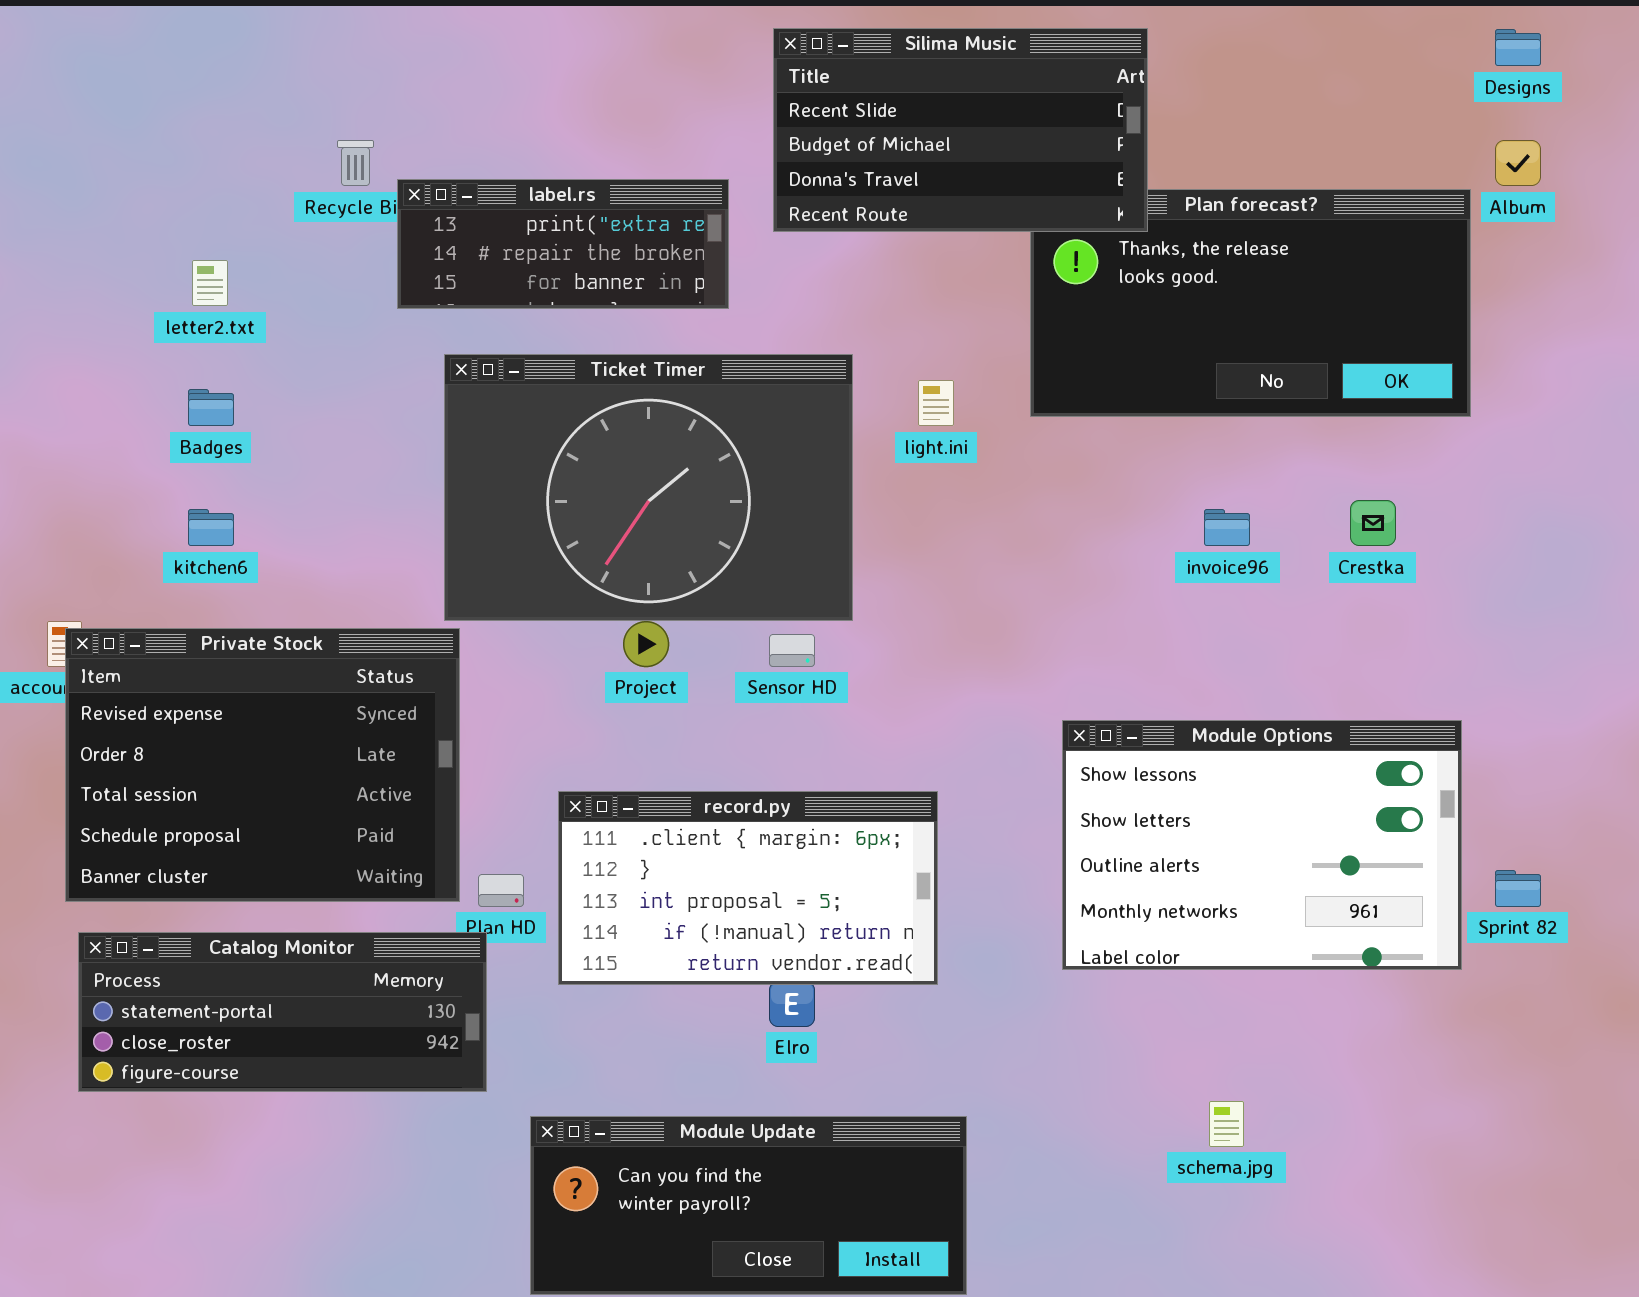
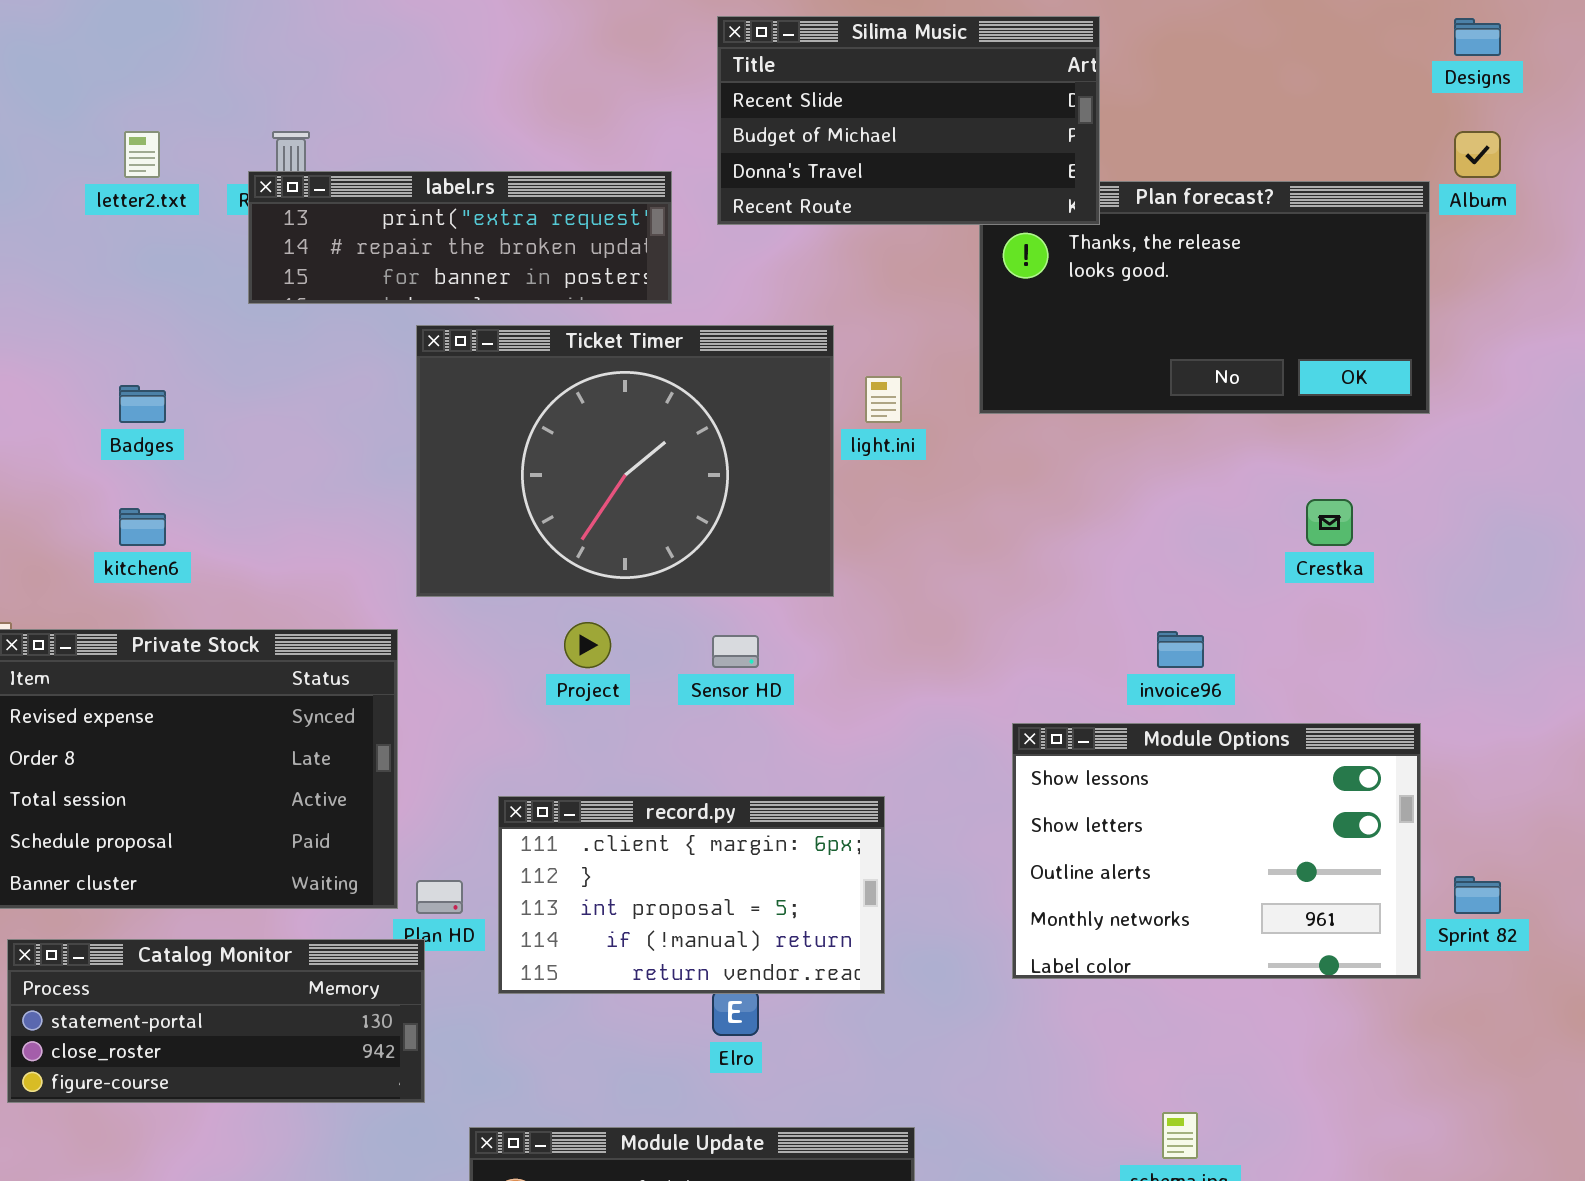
label.rs: [397,179,729,309] -> [248,171,672,304], resized
letter2.txt: [192,260,228,306] -> [124,131,160,178], moved
Ticket Timer: [444,354,853,621] -> [416,325,834,597], moved
invoice96: [1204,509,1250,546] -> [1157,631,1204,668], moved

